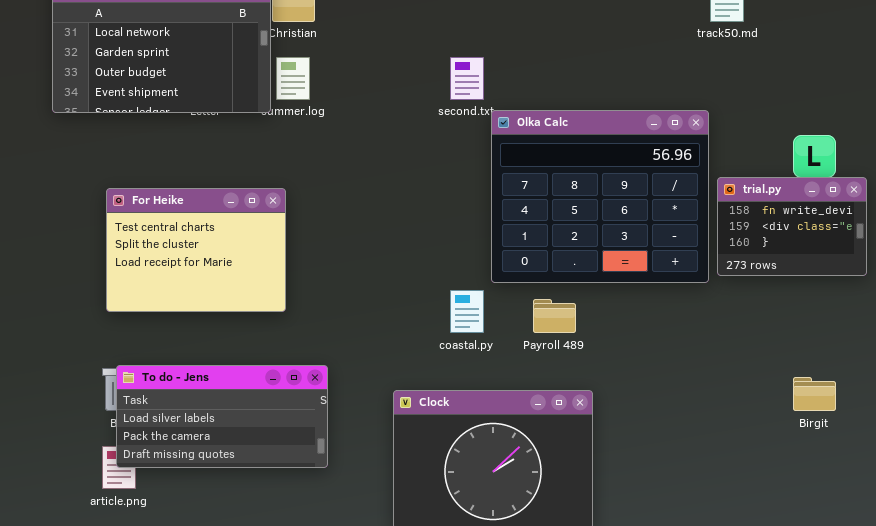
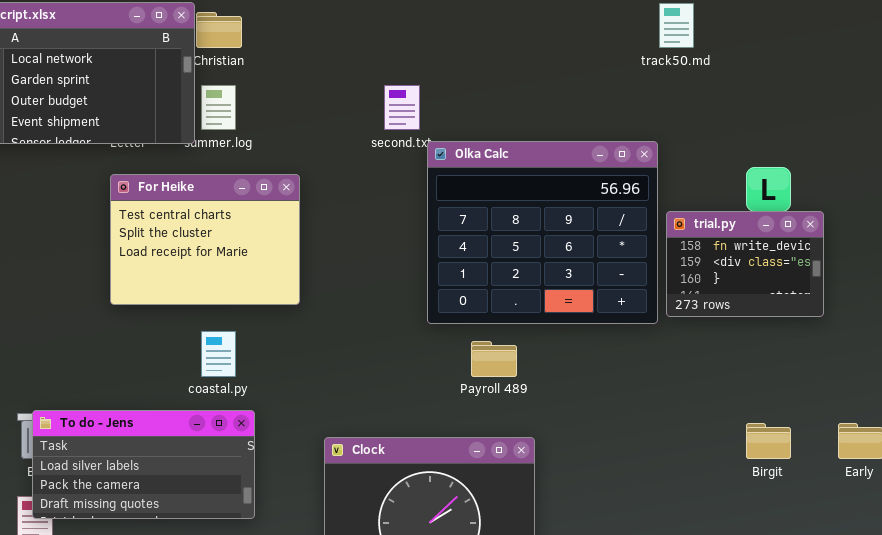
For Heike: [106,188,286,312] -> [110,174,300,305], moved
coastal.py: [450,290,484,333] -> [201,331,236,377], moved

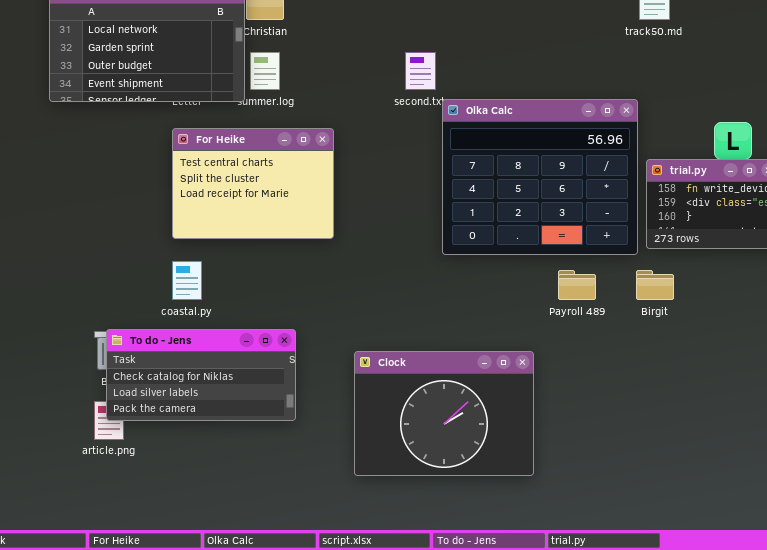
coastal.py: [201,331,236,377] -> [172,261,202,300], moved
Payroll 489: [471,341,517,377] -> [558,270,596,300], moved
To do - Jens: [32,410,255,519] -> [106,329,296,421], scrolled up 1 row
Birgit: [746,423,791,459] -> [636,270,674,300], moved

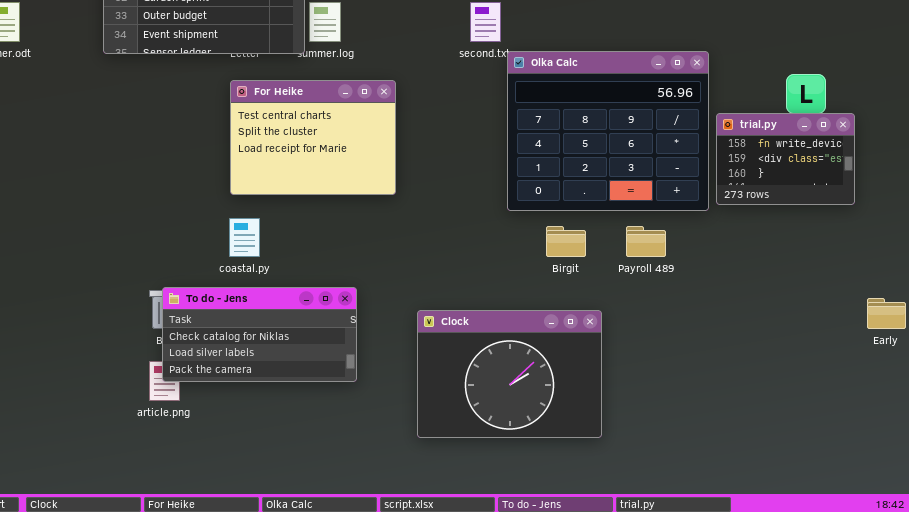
Birgit: [636,270,674,300] -> [546,226,586,257], moved

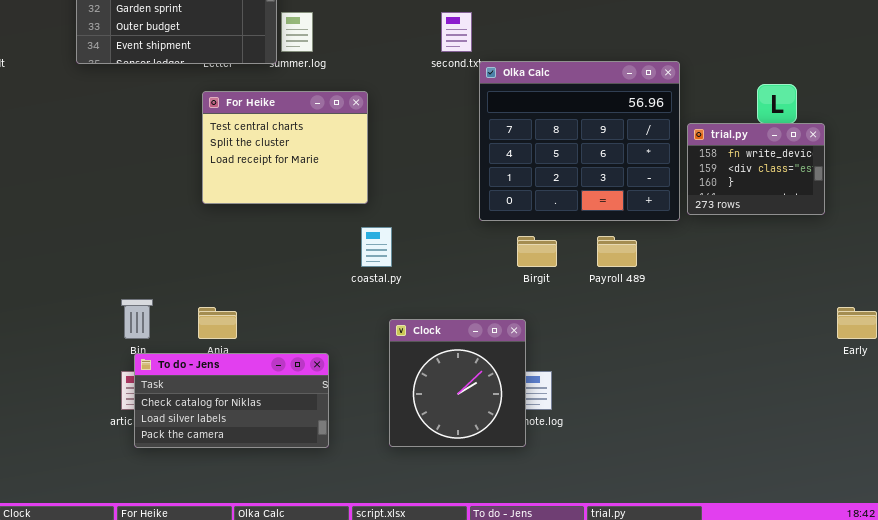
coastal.py: [229,218,260,257] -> [361,227,392,267], moved
To do - Jens: [162,287,357,382] -> [134,353,329,448], moved
Clock: [417,310,602,438] -> [389,319,526,447], resized

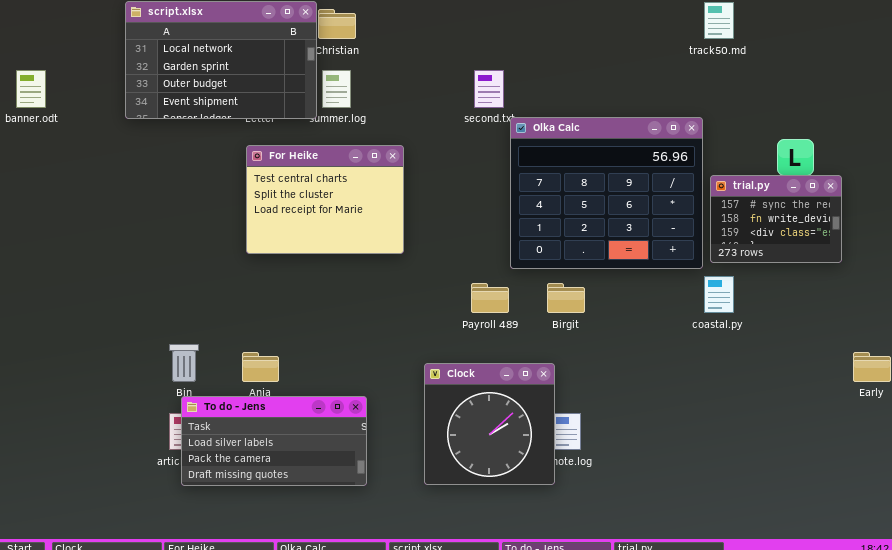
trial.py: [687,123,825,215] -> [710,175,842,263], scrolled up 1 row
coastal.py: [361,227,392,267] -> [704,276,734,313], moved
Payroll 489: [597,236,637,267] -> [471,283,509,313], moved
To do - Jens: [134,353,329,448] -> [181,396,367,486], scrolled down 1 row

